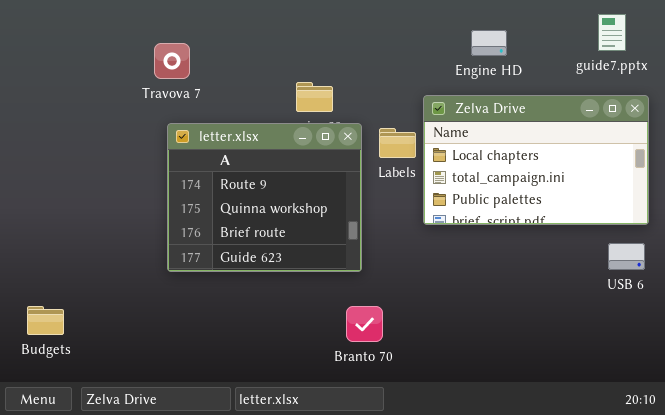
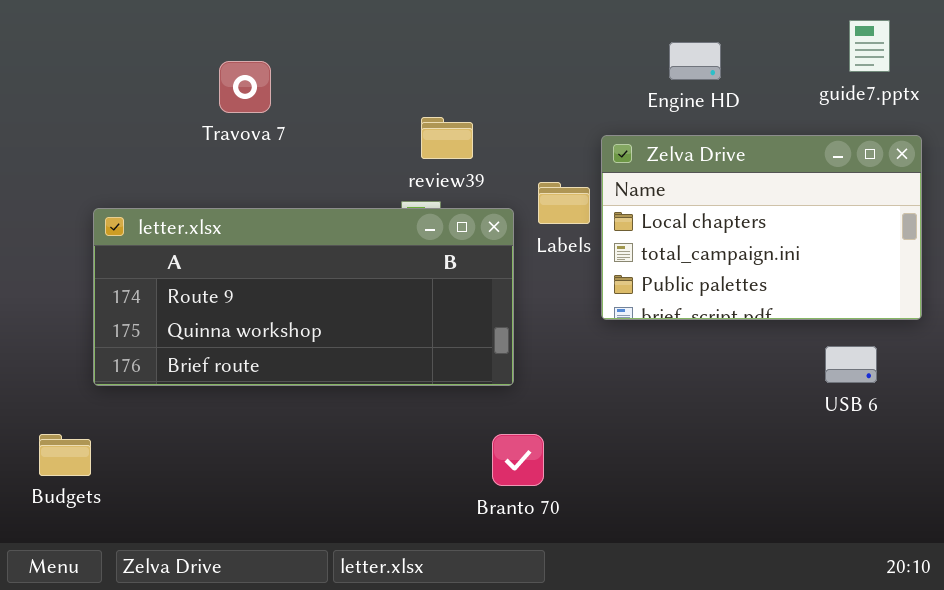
letter.xlsx: [167,123,362,272] -> [93,208,514,386], resized
USB 6: [608,243,645,270] -> [825,346,877,383], moved

